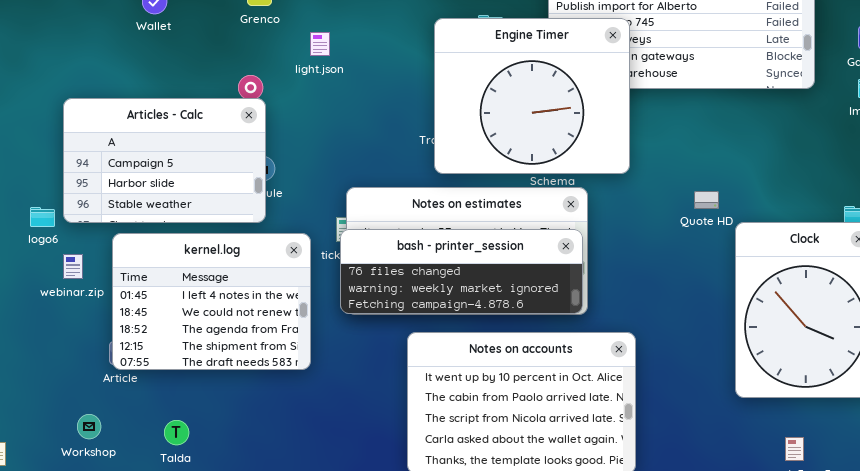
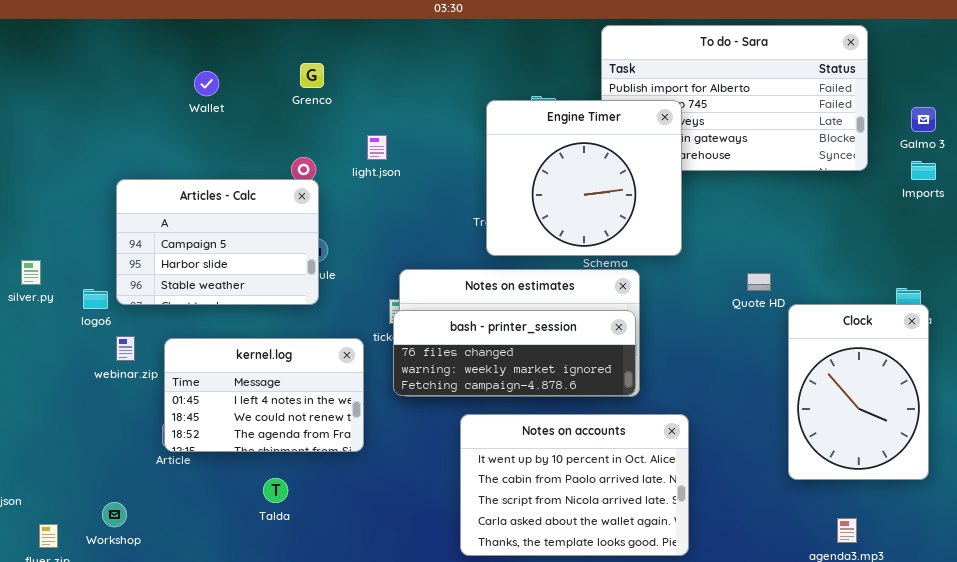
light.json: [310,32,330,56] -> [367,135,387,160], moved
kernel.log: [112,233,311,370] -> [164,338,364,452], resized
Workshop: [77,414,101,439] -> [102,502,127,527], moved
Talda: [164,420,189,445] -> [263,478,288,503], moved

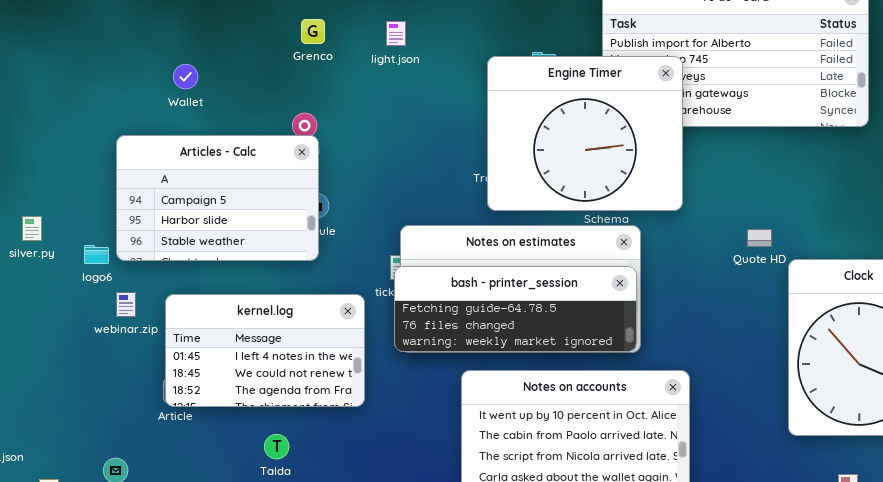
Wallet: [194,71,219,96] -> [173,64,198,89], moved
light.json: [367,135,387,160] -> [386,21,406,46], moved
bash - printer_session: [393,310,636,396] -> [394,266,637,352], scrolled up 1 row

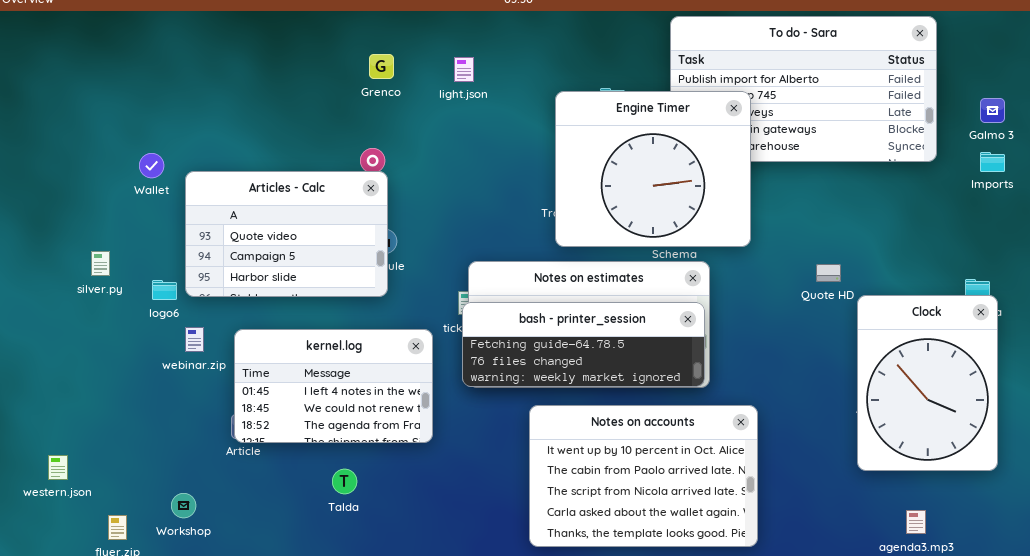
Wallet: [173,64,198,89] -> [139,153,164,178], moved
Articles - Calc: [116,135,319,261] -> [185,171,388,297], scrolled up 1 row

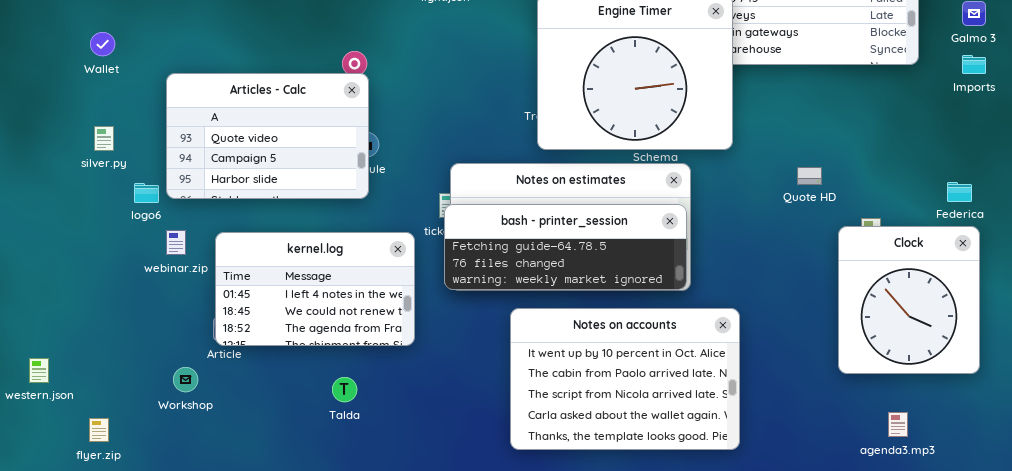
Wallet: [139,153,164,178] -> [90,32,115,56], moved
silver.py: [91,251,110,276] -> [94,126,114,151], moved
Clock: [857,295,998,471] -> [838,226,980,374], resized
Talda: [332,469,357,494] -> [332,377,357,402], moved
Workshop: [171,493,196,518] -> [173,367,198,392], moved

